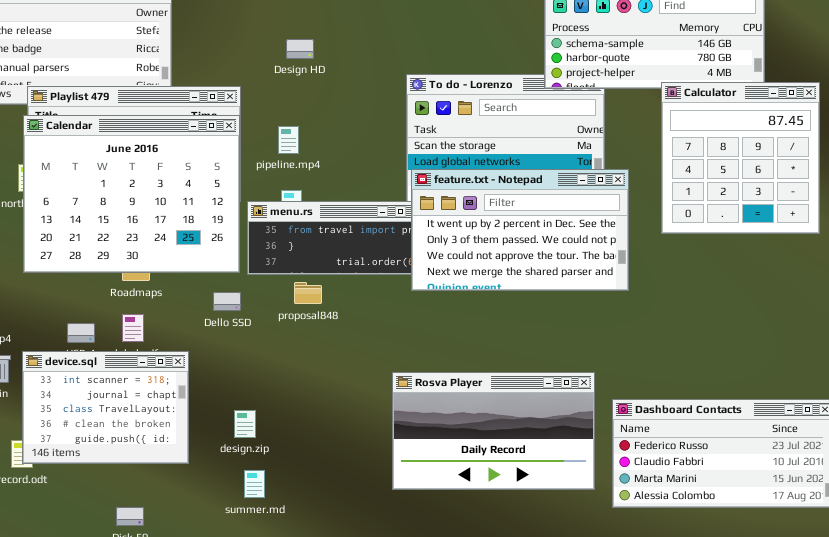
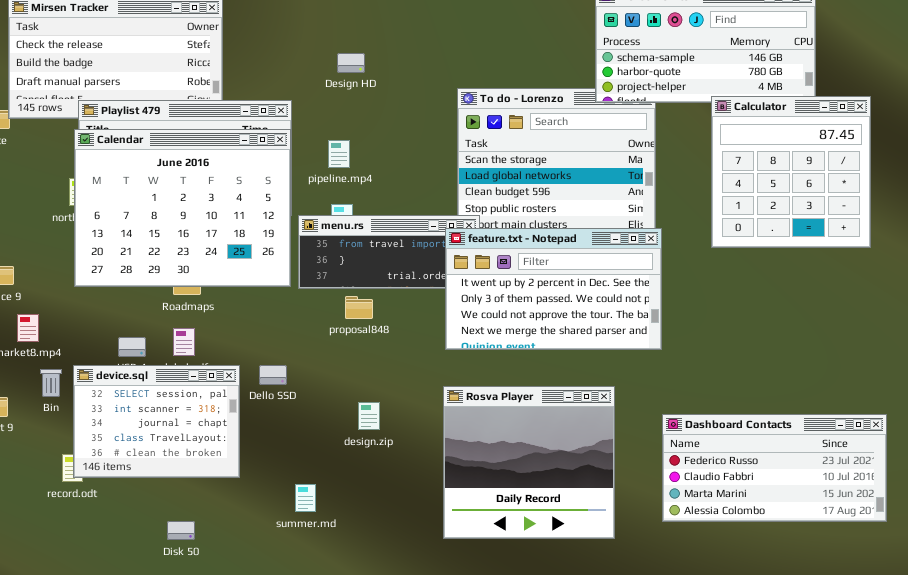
feature.txt - Notepad: [411,169,629,291] -> [445,228,662,350], moved
Dello SSD: [213,292,241,311] -> [259,365,287,385], moved
device.sql: [22,351,189,464] -> [73,365,240,478], scrolled up 1 row
Rosva Player: [392,372,595,490] -> [443,386,615,539], resized
design.zip: [234,410,256,438] -> [358,402,380,430], moved

